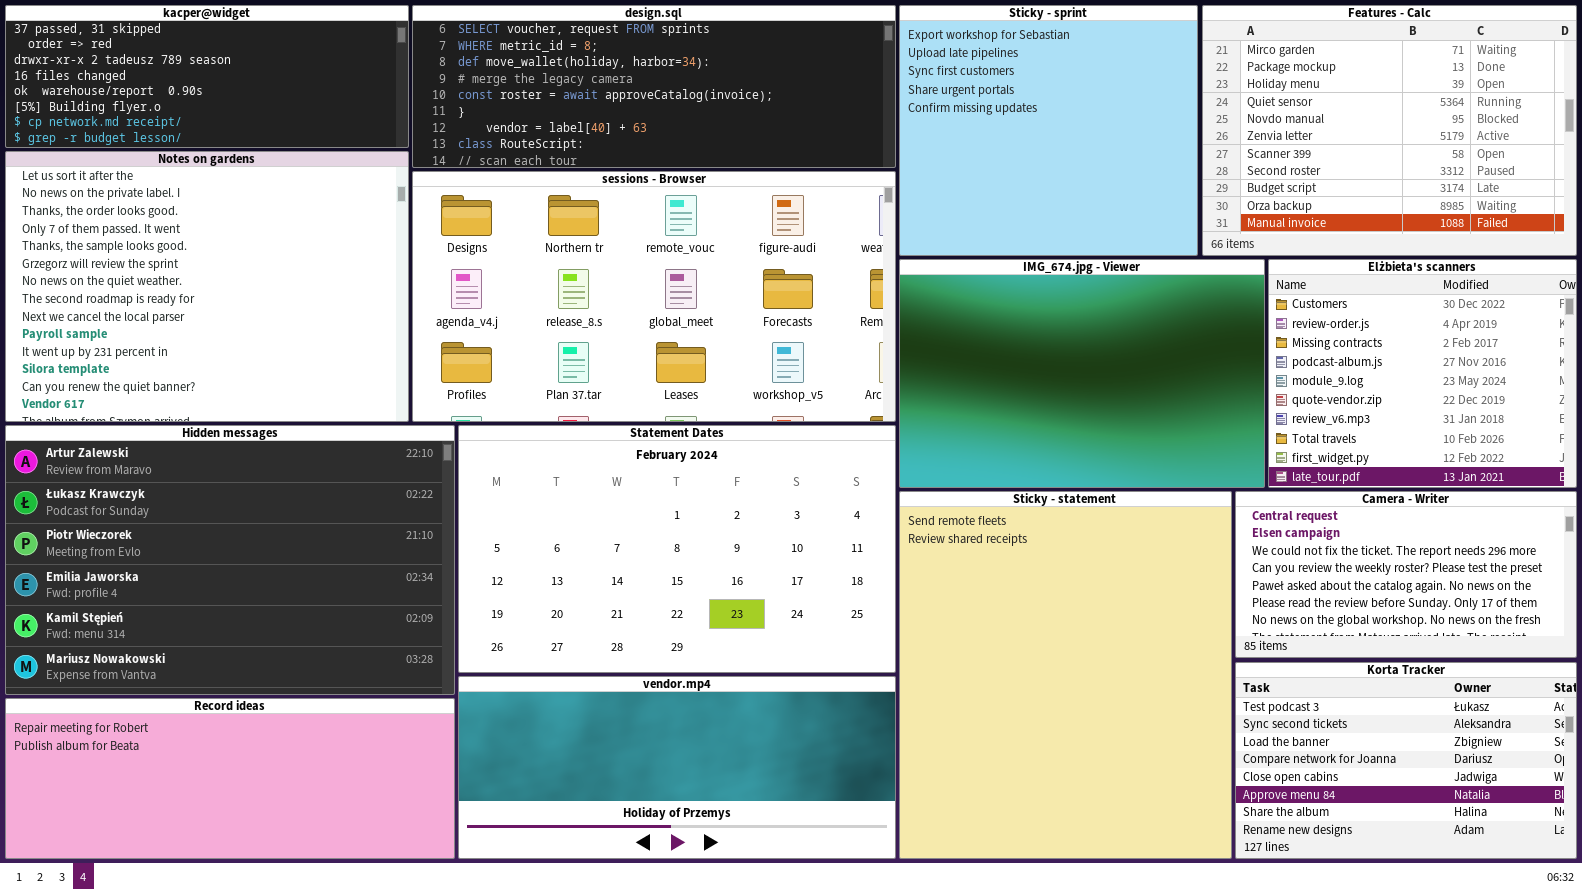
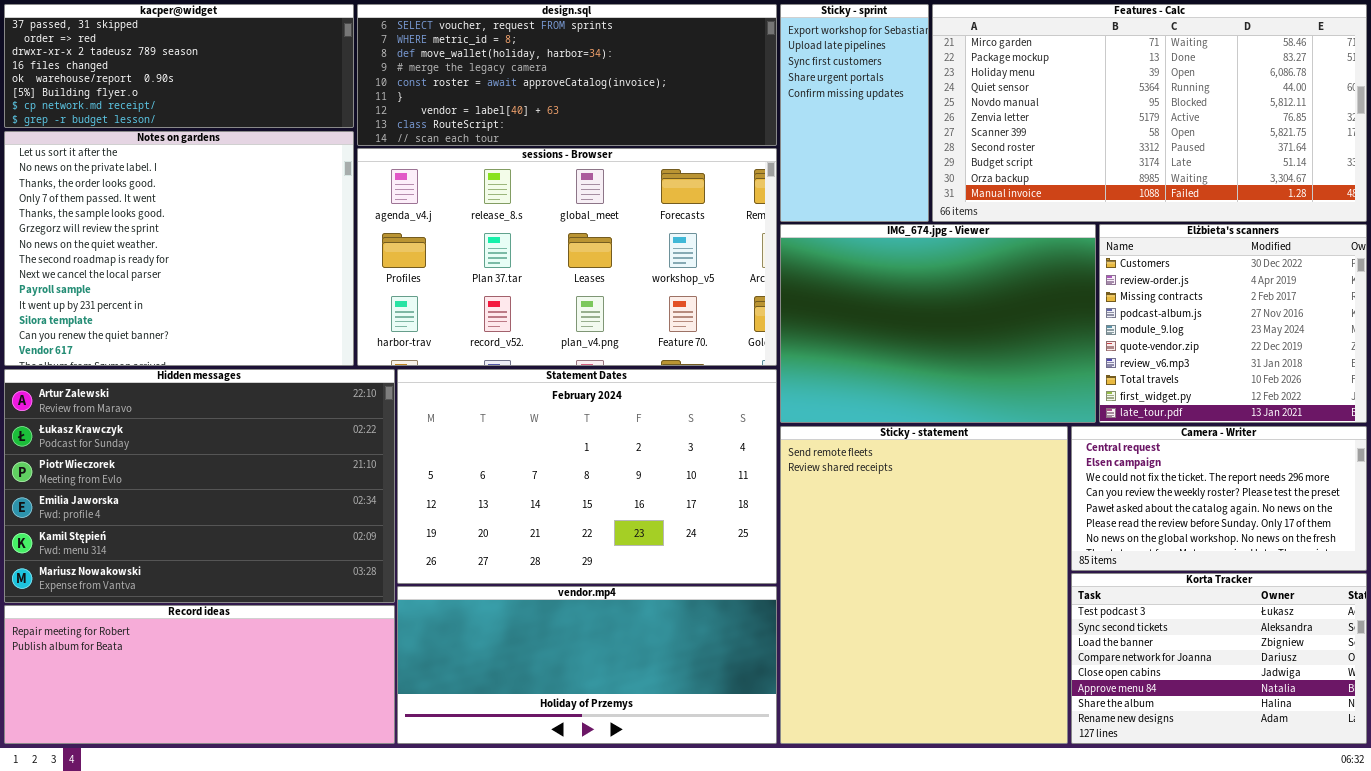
Sticky - sprint: [899,5,1198,256] -> [780,4,929,222], resized
Features - Calc: [1202,5,1577,256] -> [932,4,1367,222], resized
sessions - Browser: [412,171,896,422] -> [357,148,777,366], scrolled down 1 row

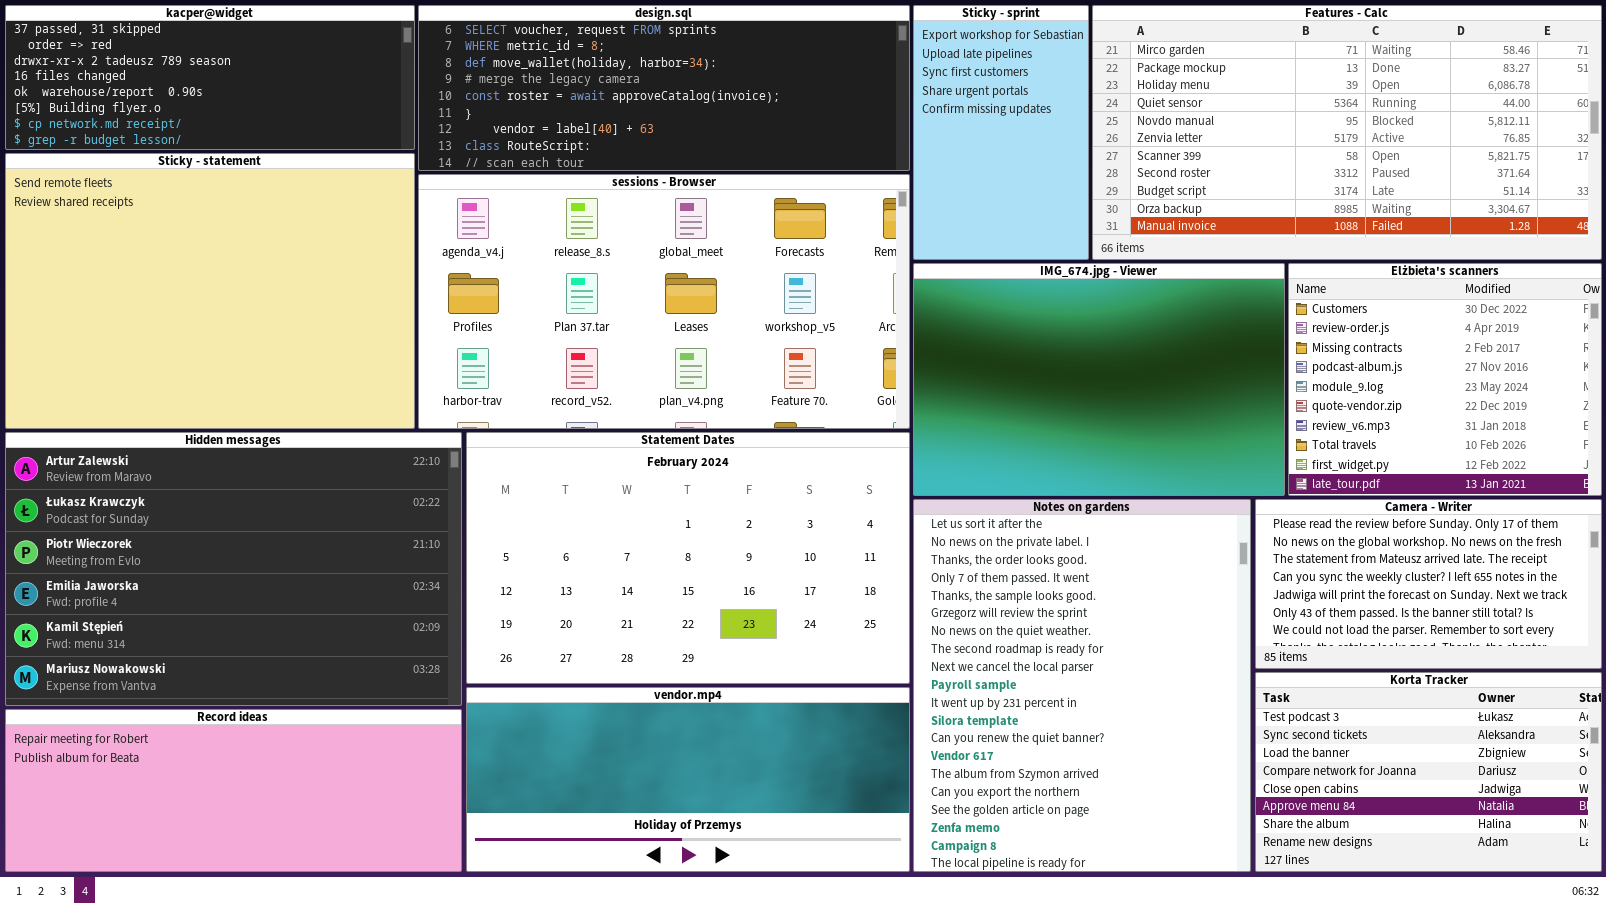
Notes on gardens: [4,131,354,366] -> [913,499,1251,872], moved, resized
Sticky - statement: [780,426,1068,744] -> [5,153,415,429], moved, resized
Camera - Writer: [1071,426,1367,571] -> [1255,499,1602,669], scrolled down 5 rows

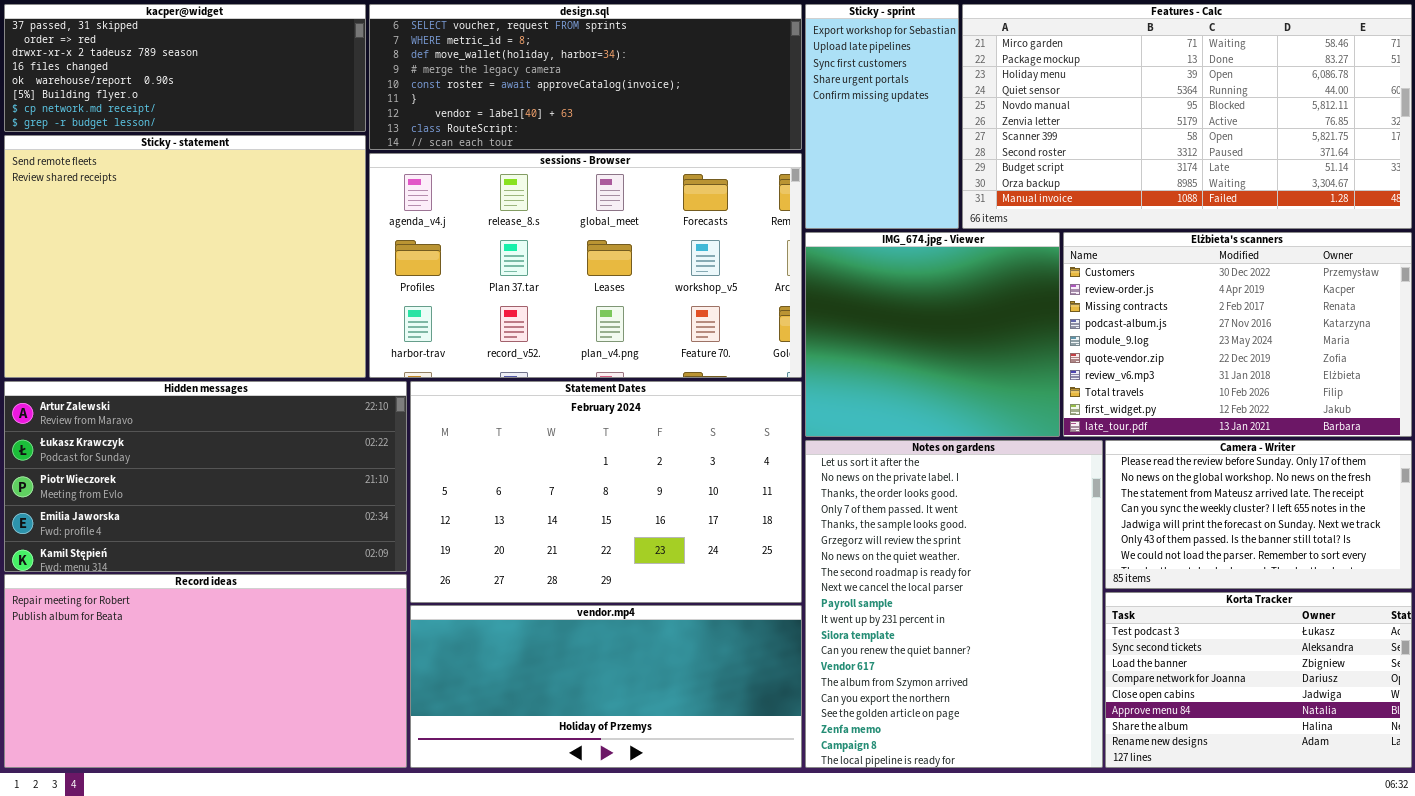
IMG_674.jpg - Viewer: [913,263,1285,496] -> [805,232,1060,437], resized
Elżbieta's scanners: [1288,263,1602,496] -> [1063,232,1412,437], resized
Hidden messages: [5,432,462,706] -> [4,381,407,572], resized
Record ideas: [5,709,462,872] -> [4,574,407,768], resized

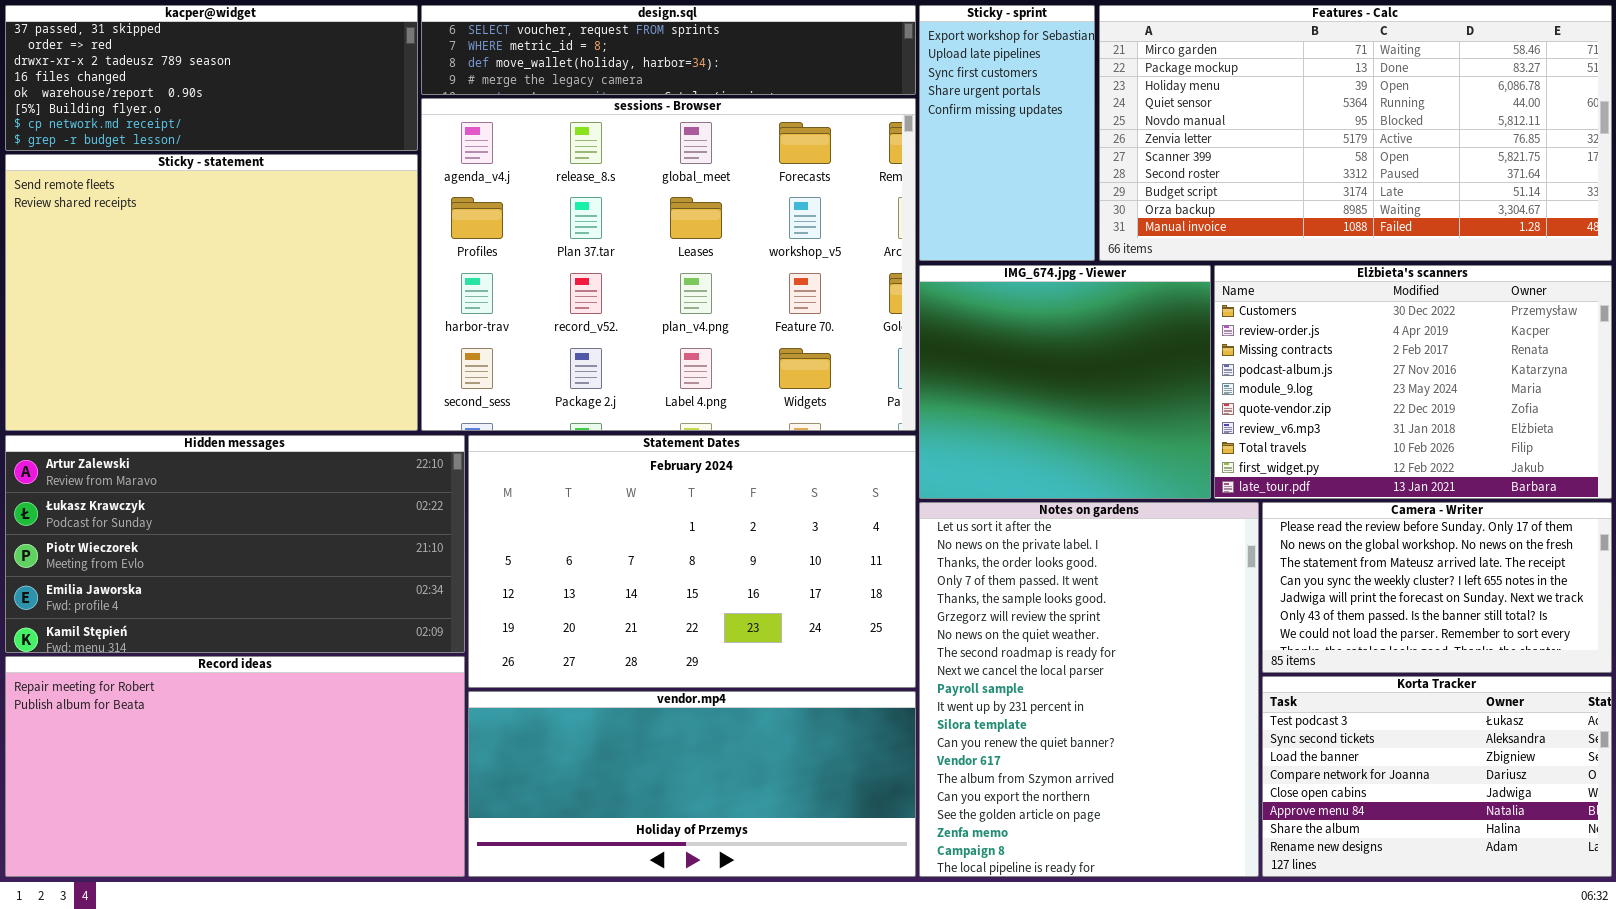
design.sql: [369,4,802,150] -> [421,5,916,95], resized
sessions - Browser: [369,153,802,378] -> [421,98,916,431], resized

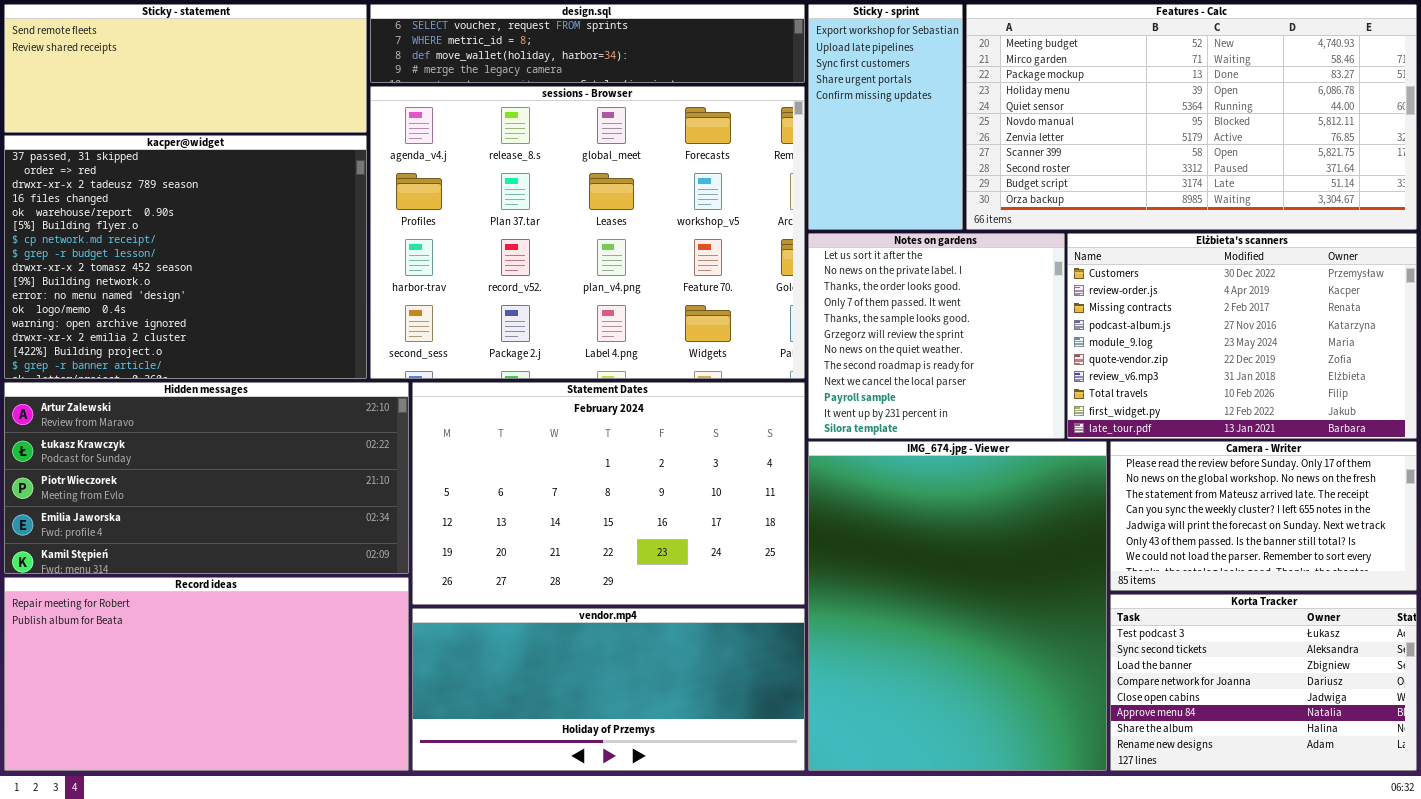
kacper@widget: [5,5,418,151] -> [4,135,367,379], moved, resized
Features - Calc: [1099,5,1612,261] -> [966,4,1417,230], scrolled up 1 row
Sticky - statement: [5,154,418,431] -> [4,4,367,133], moved, resized
IMG_674.jpg - Viewer: [919,265,1211,499] -> [808,441,1107,771], moved, resized
Notes on gardens: [919,502,1259,877] -> [808,233,1065,439], moved, resized

